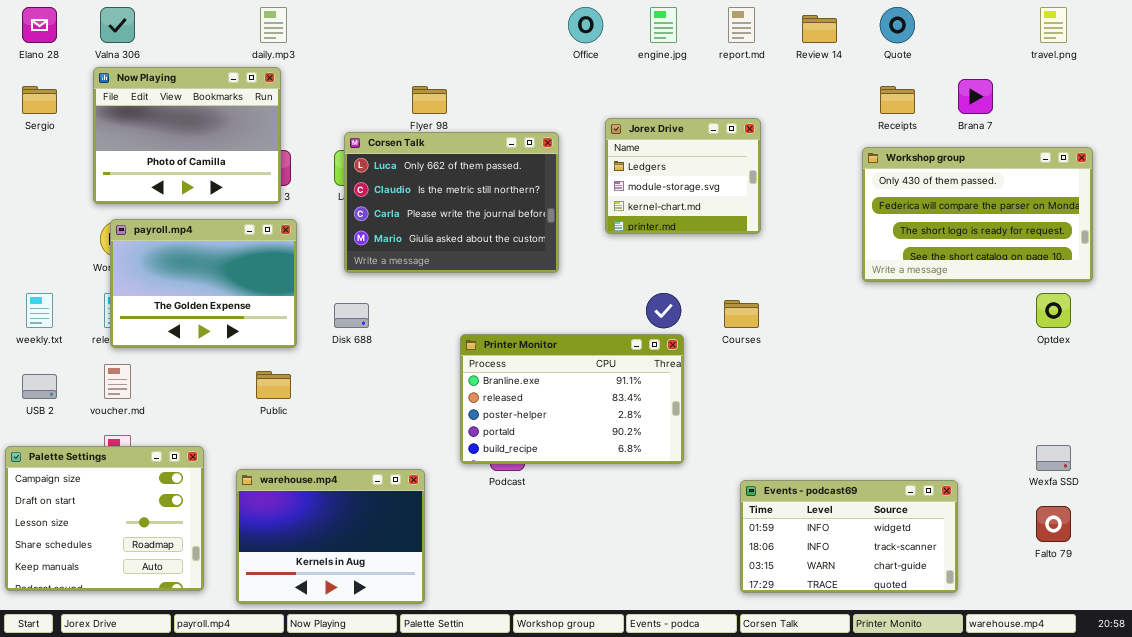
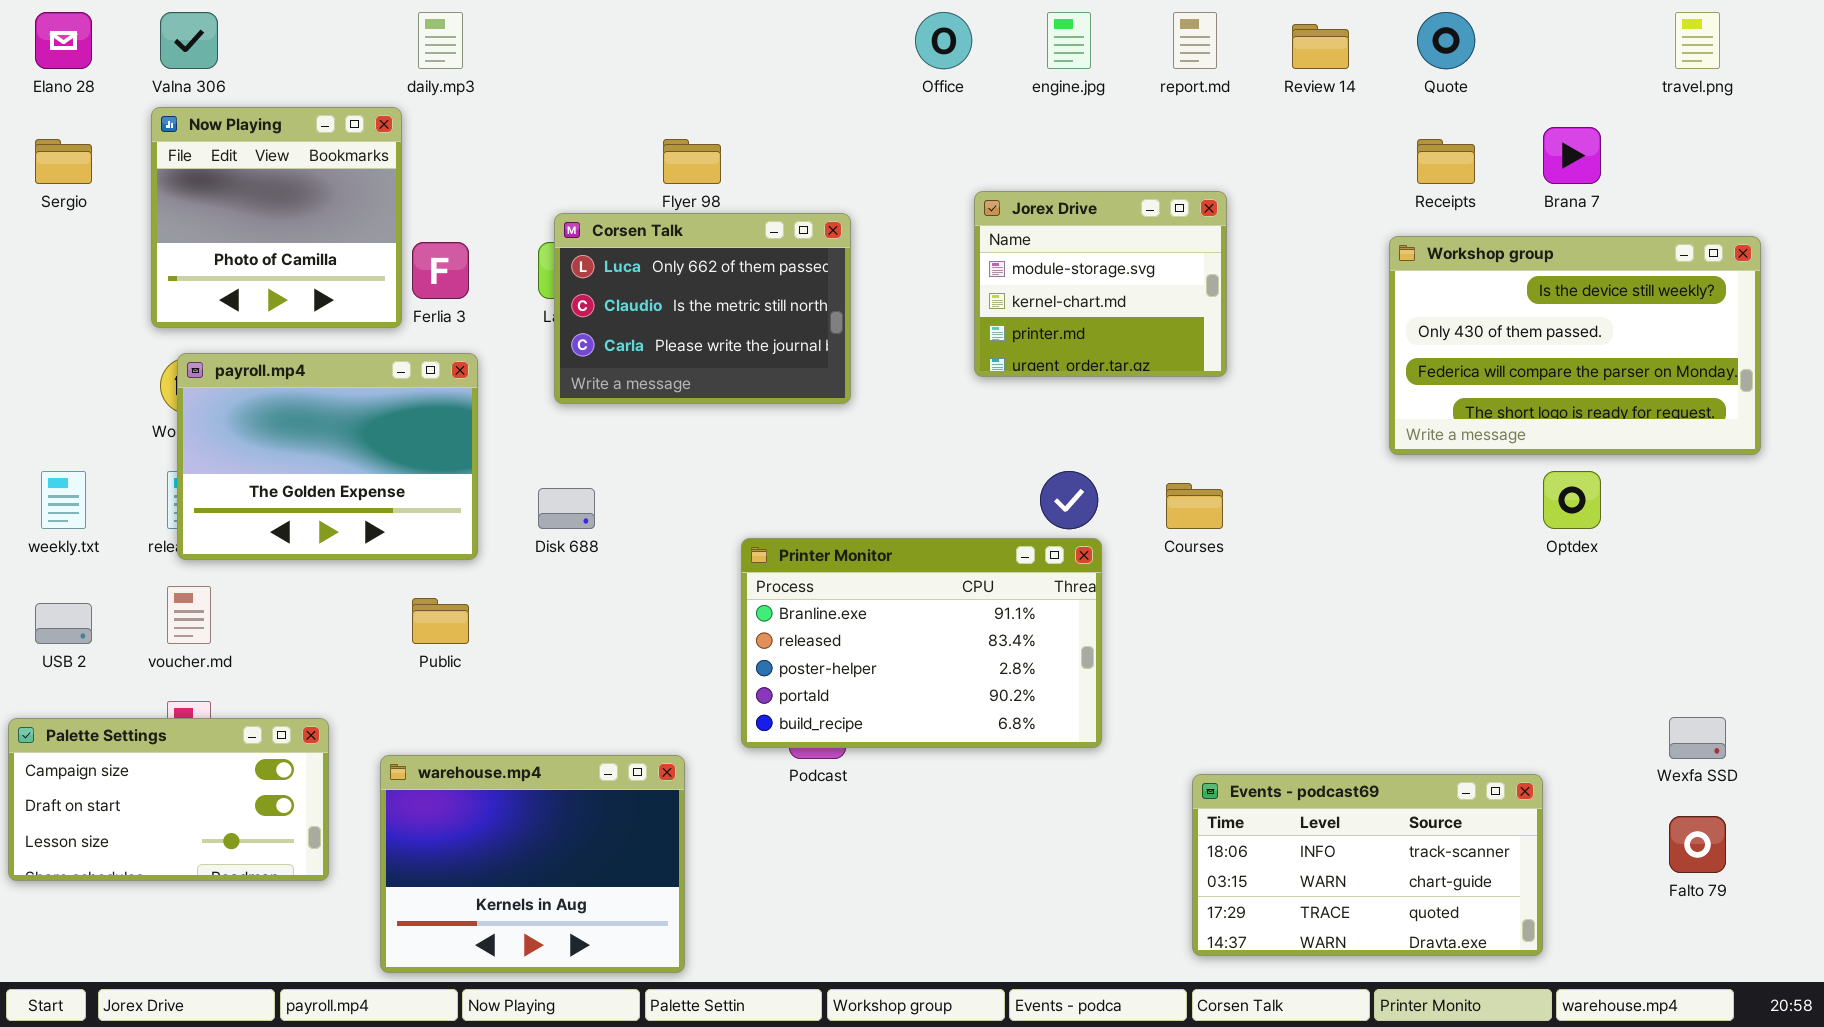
Now Playing: [93,67,281,204] -> [151,107,402,328], resized
Jorex Drive: [605,118,761,234] -> [974,191,1227,377], scrolled down 1 row
Corsen Talk: [344,132,559,273] -> [554,213,851,404], resized
Workshop group: [862,147,1093,282] -> [1389,236,1761,455], scrolled up 1 row
Optdex: [1036,293,1071,328] -> [1543,471,1601,529], moved
Palette Settings: [5,446,204,591] -> [8,718,329,881], resized
Events - podcast69: [740,480,958,593] -> [1192,774,1543,956], scrolled down 1 row

